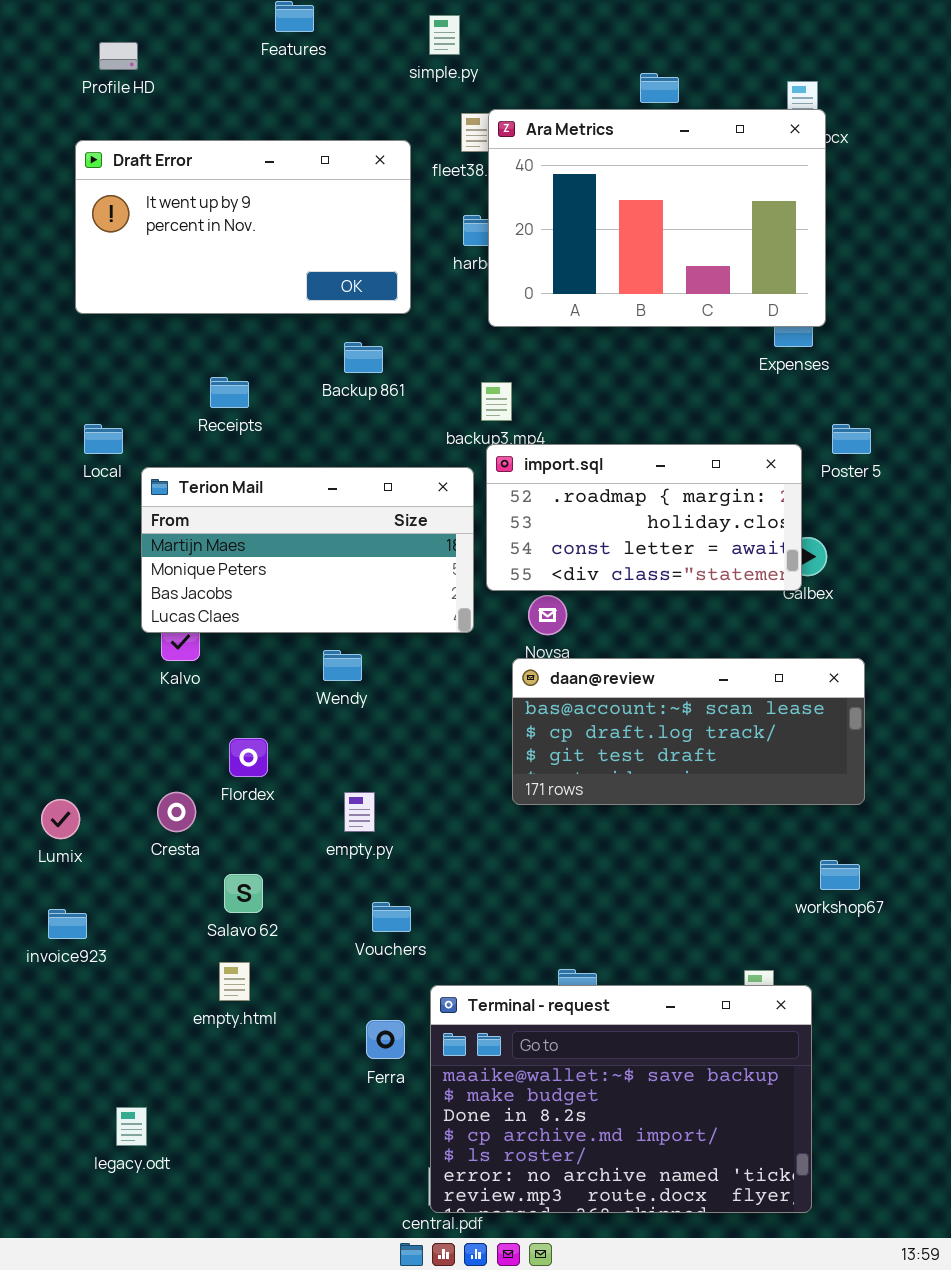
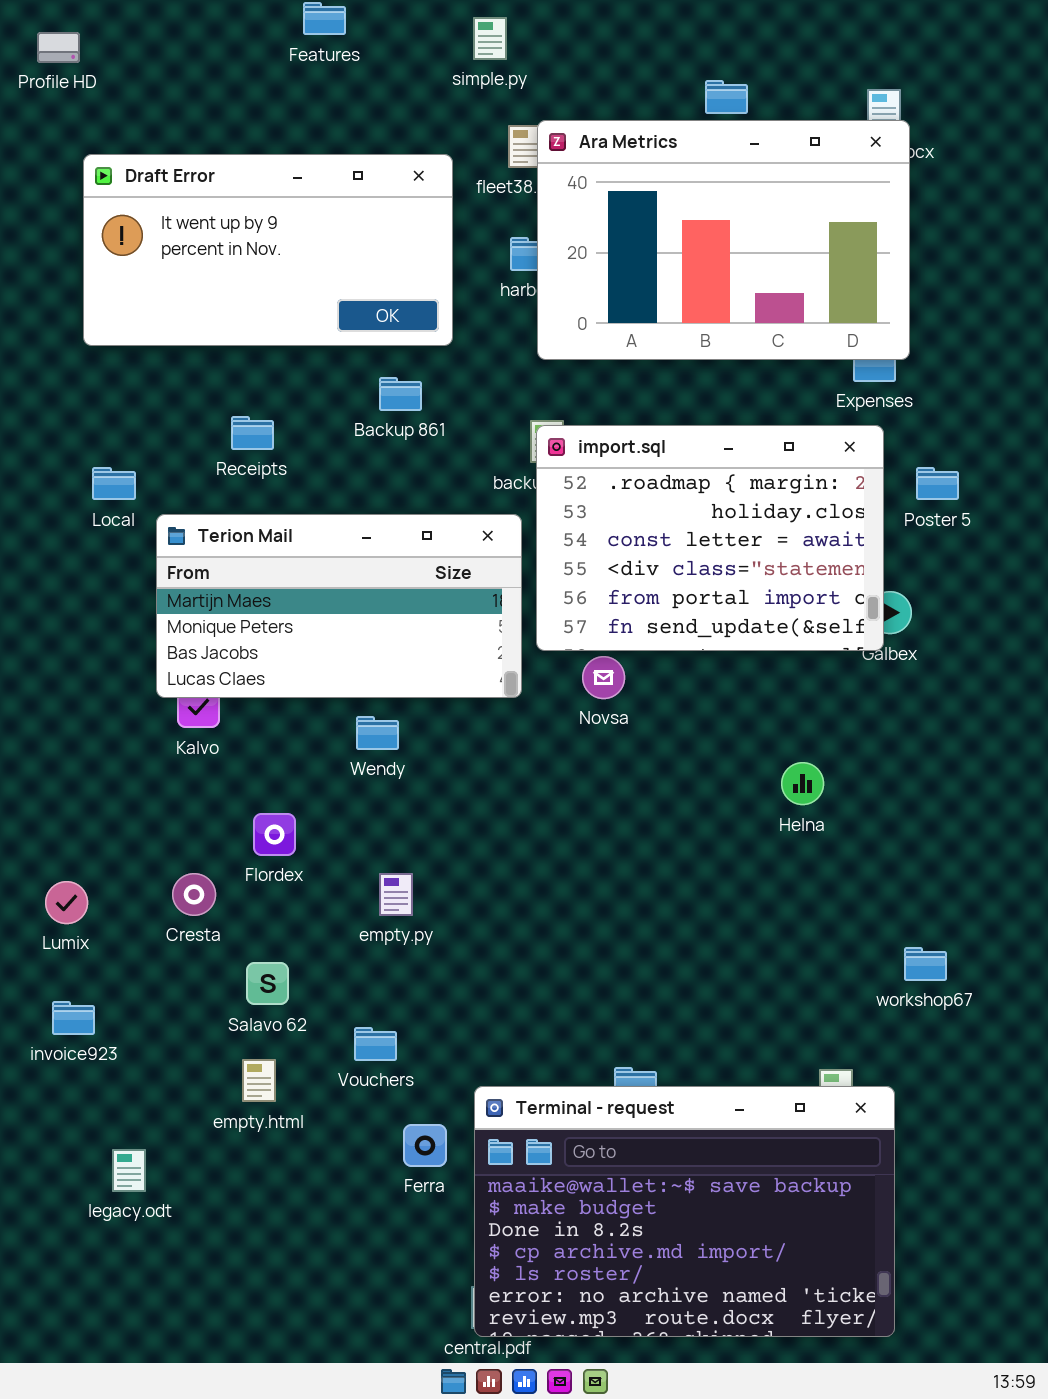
Profile HD: [99,42,138,70] -> [37,32,80,63], moved
import.sql: [486,444,802,591] -> [536,425,884,651], resized
daan@review: [512,658,865,805] -> none, closed
Vouchers: [372,902,411,932] -> [354,1027,397,1061], moved
legacy.odt: [116,1107,147,1146] -> [112,1149,146,1192], moved

